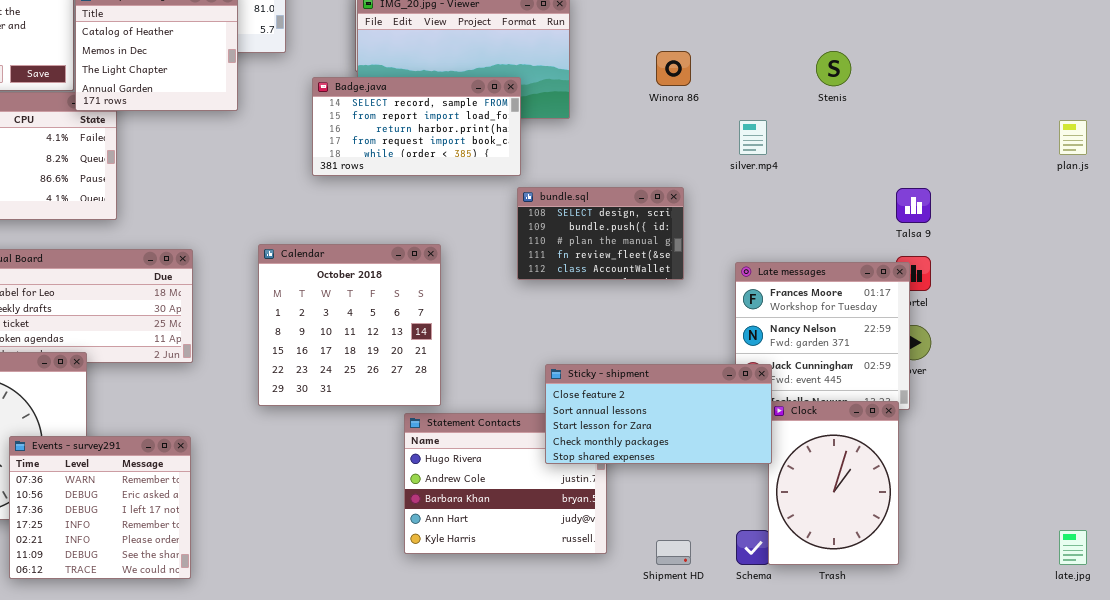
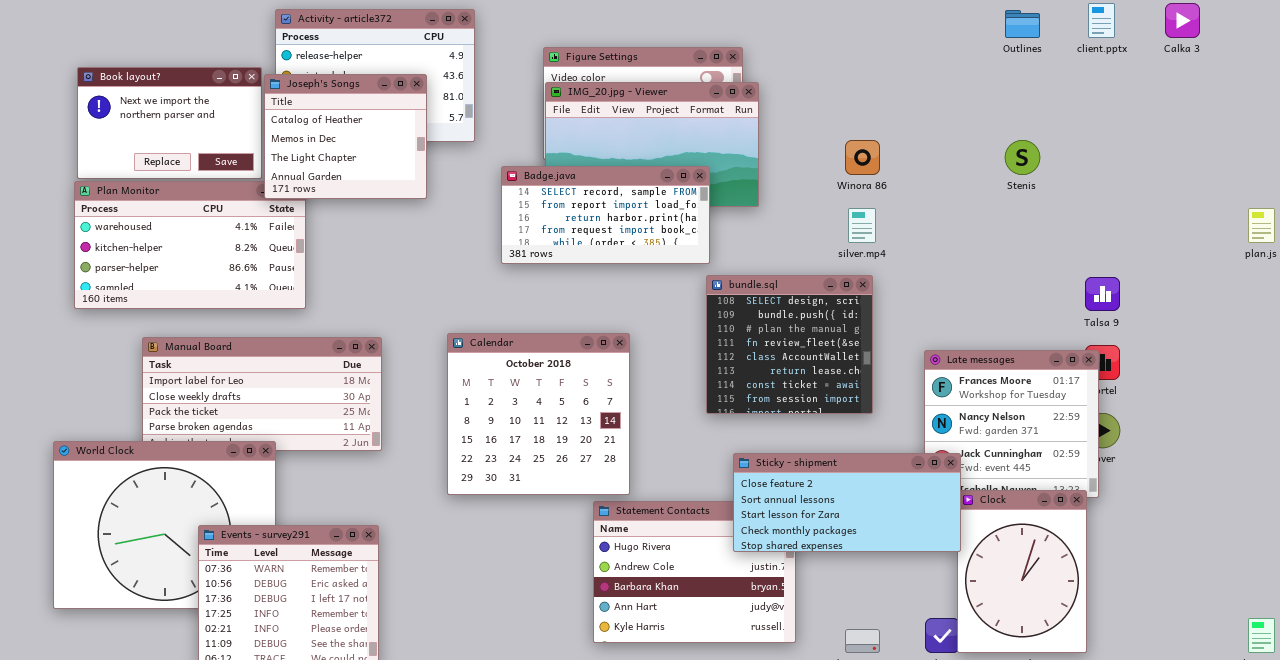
silver.mp4: [739,120,767,155] -> [848,208,876,243], moved
bundle.sql: [517,187,684,280] -> [706,275,873,414], resized

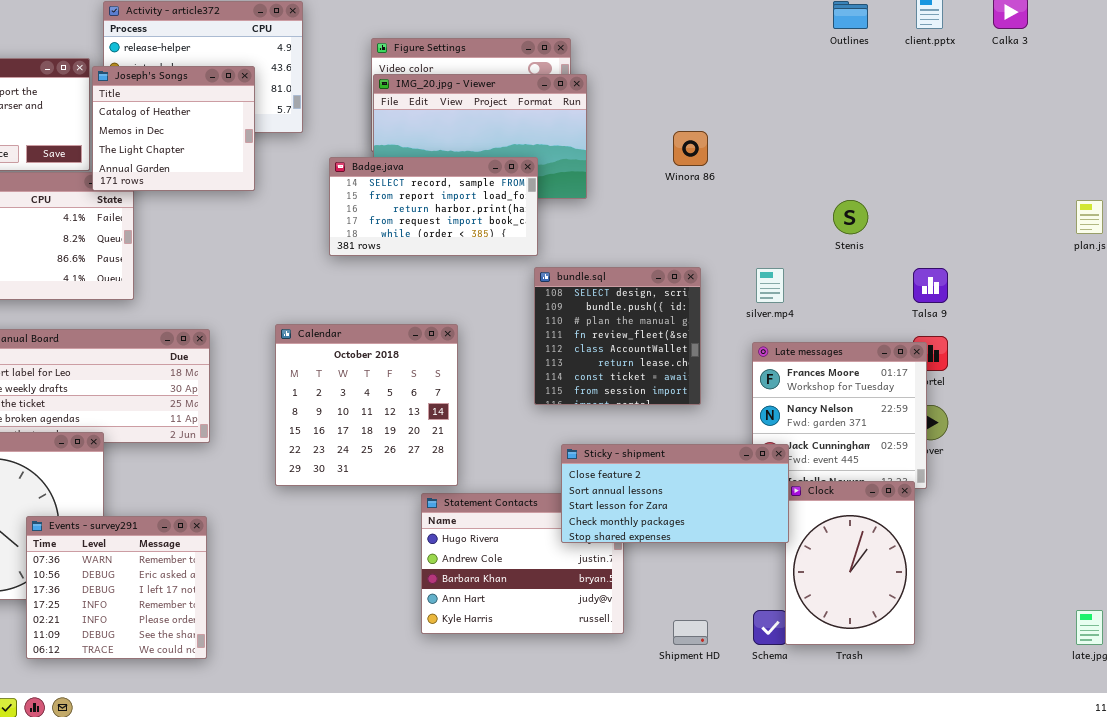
Stenis: [1005,140,1040,175] -> [833,200,868,234], moved
silver.mp4: [848,208,876,243] -> [756,268,784,303], moved

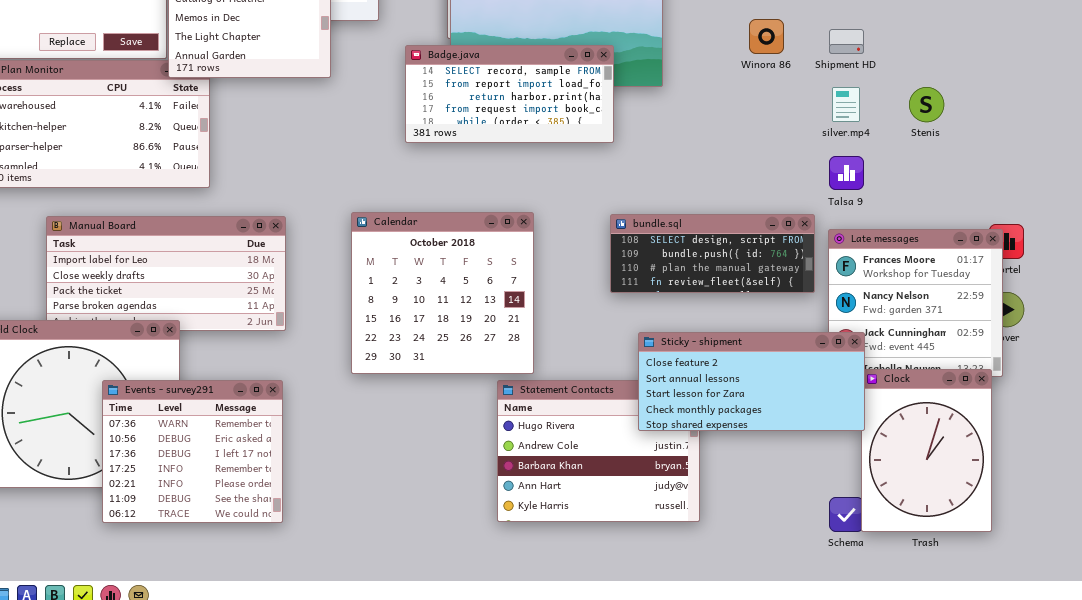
bundle.sql: [534,267,701,405] -> [610,214,815,293], resized
silver.mp4: [756,268,784,303] -> [832,87,860,122], moved
Talsa 9: [913,268,948,303] -> [829,156,864,190], moved
Events - survey291: [26,516,207,659] -> [102,380,283,523], moved
Shipment HD: [673,620,708,645] -> [829,29,864,54], moved

